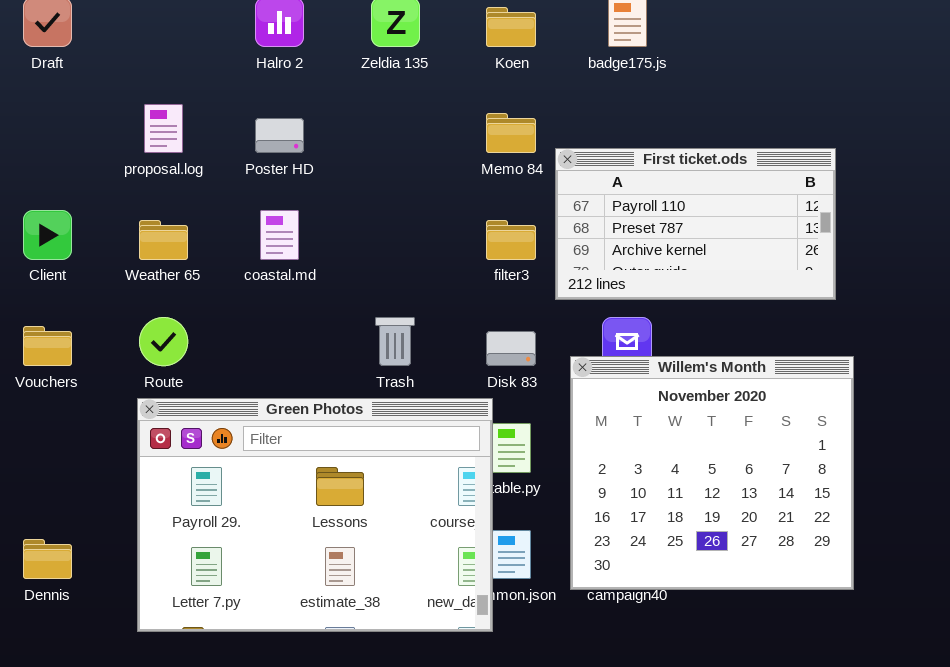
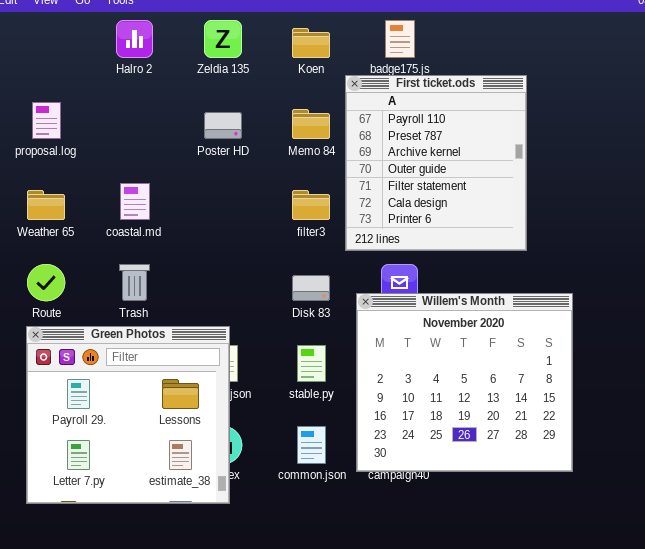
Poster HD: [255,118,304,153] -> [204,112,242,139], moved
First ticket.ods: [555,148,836,300] -> [345,75,527,251], resized
Trash: [375,317,415,366] -> [119,264,150,301], moved
Green Photos: [137,398,493,632] -> [26,326,230,504], resized

